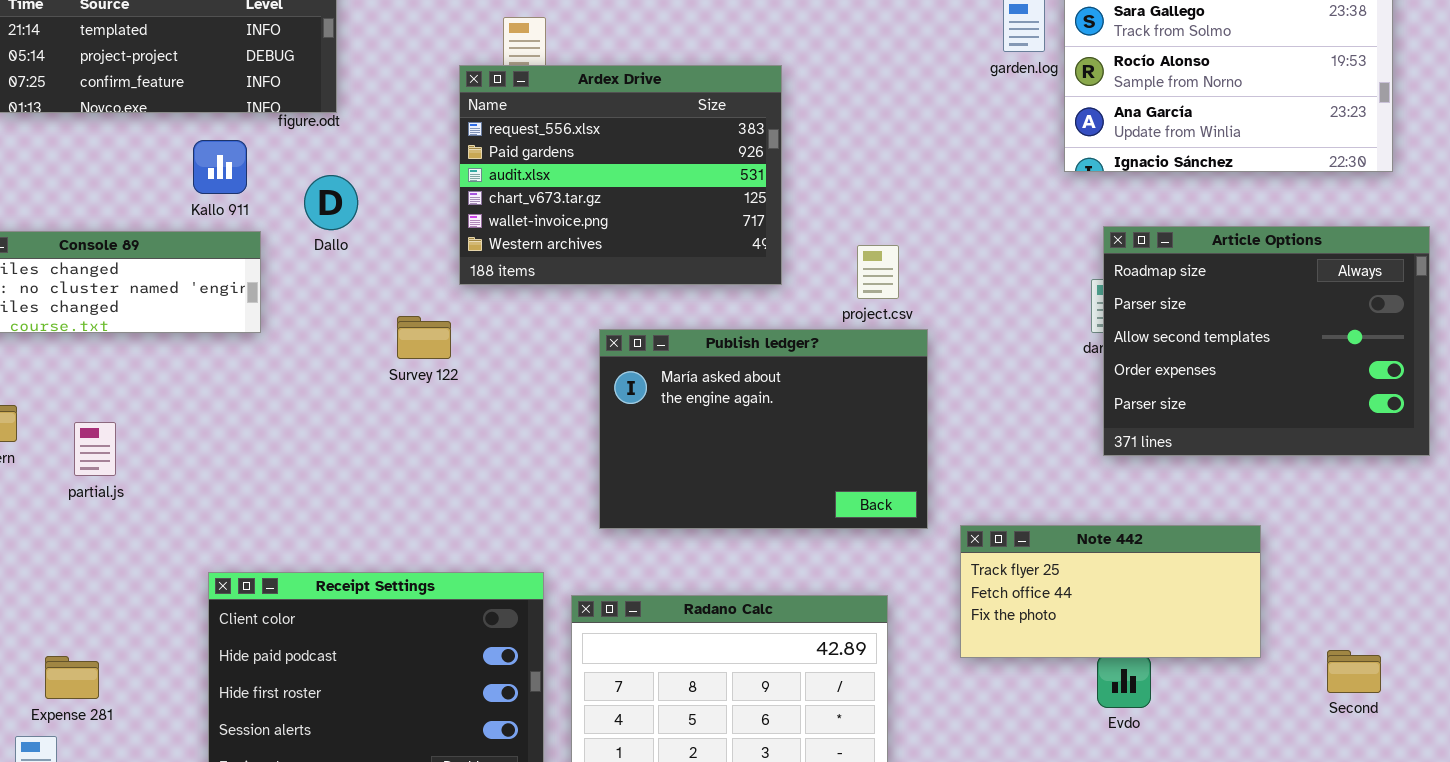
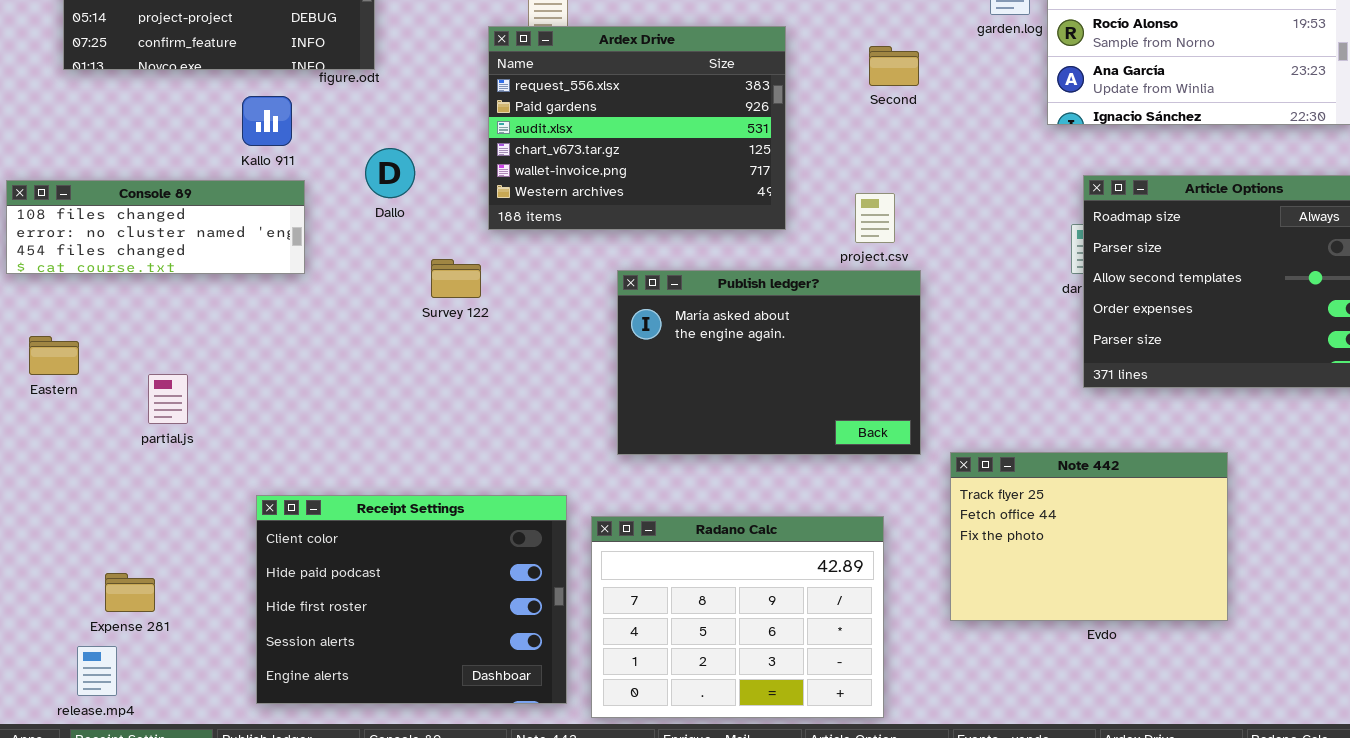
Dallo: [304,175,358,230] -> [365,148,415,198], moved
partial.js: [74,422,116,476] -> [148,374,188,424], moved
Note 442: [960,525,1261,658] -> [950,452,1228,621], resized
Second: [1327,650,1381,693] -> [869,46,919,86], moved

